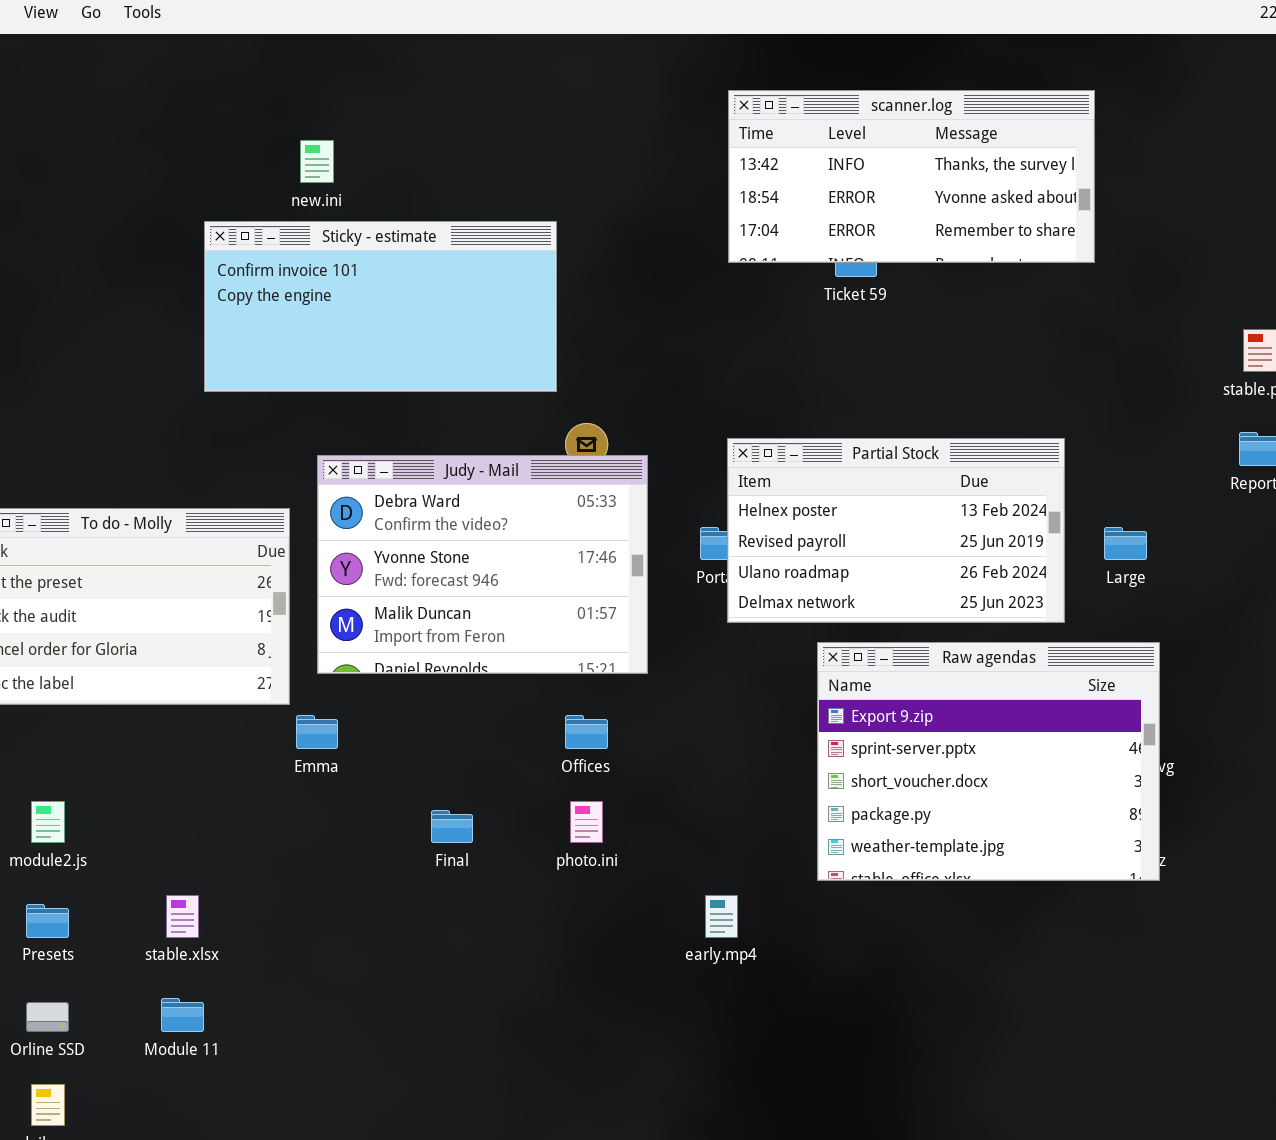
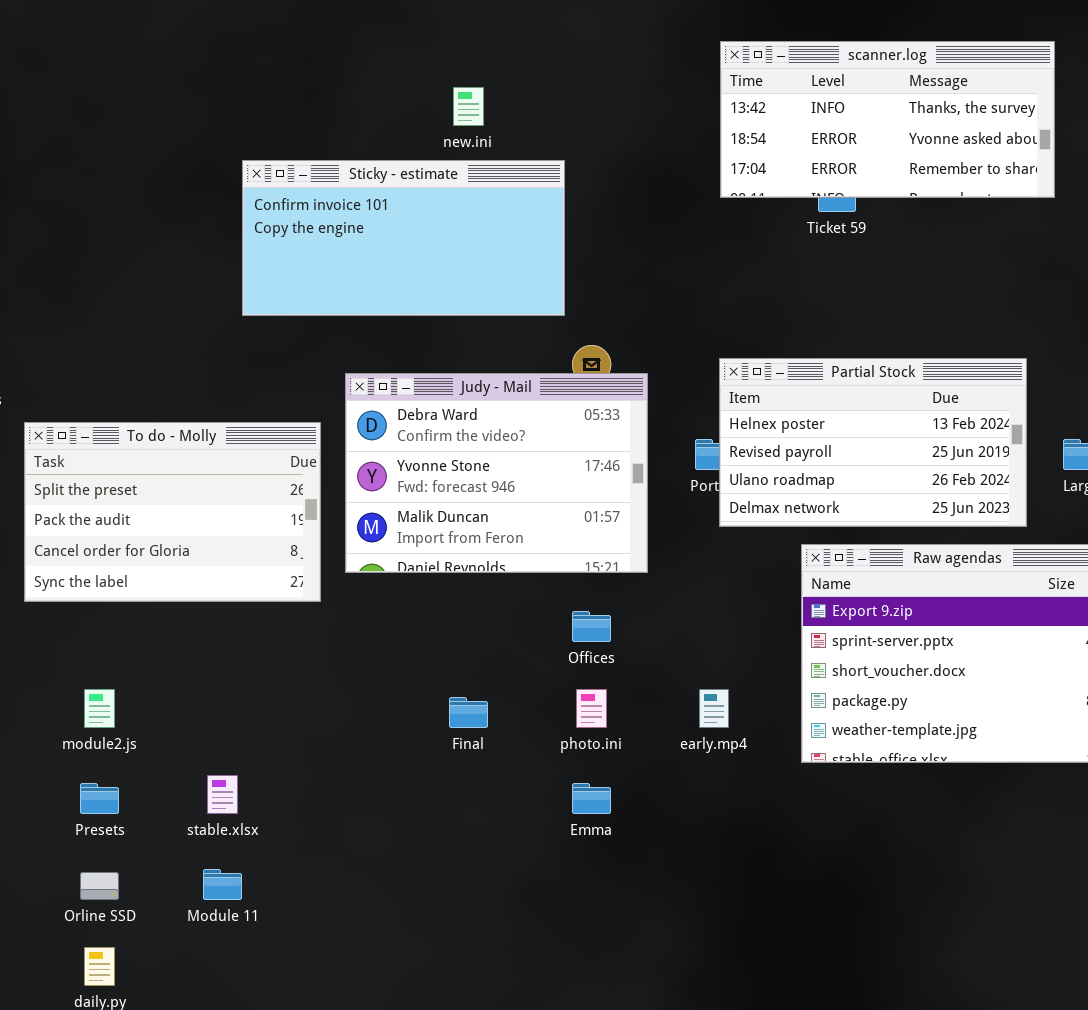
new.ini: [300,140,334,183] -> [453,87,484,126], moved
Emma: [296,715,338,749] -> [572,783,611,814], moved
early.mp4: [705,895,738,938] -> [699,689,729,728], moved

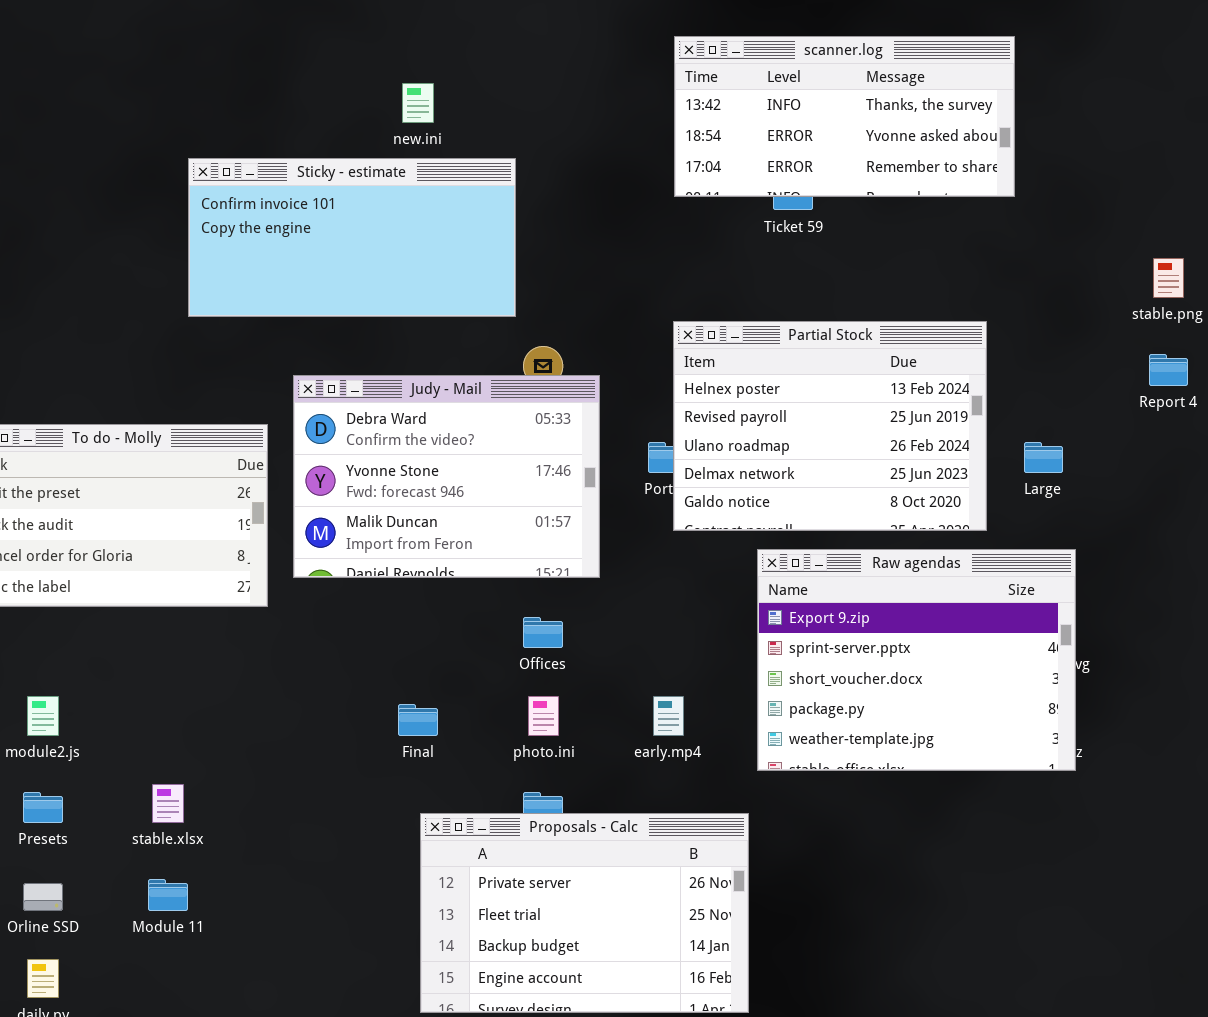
Partial Stock: [719,358,1027,527] -> [673,321,987,531], resized
Proposals - Calc: none -> [420,813,749,1013], opened

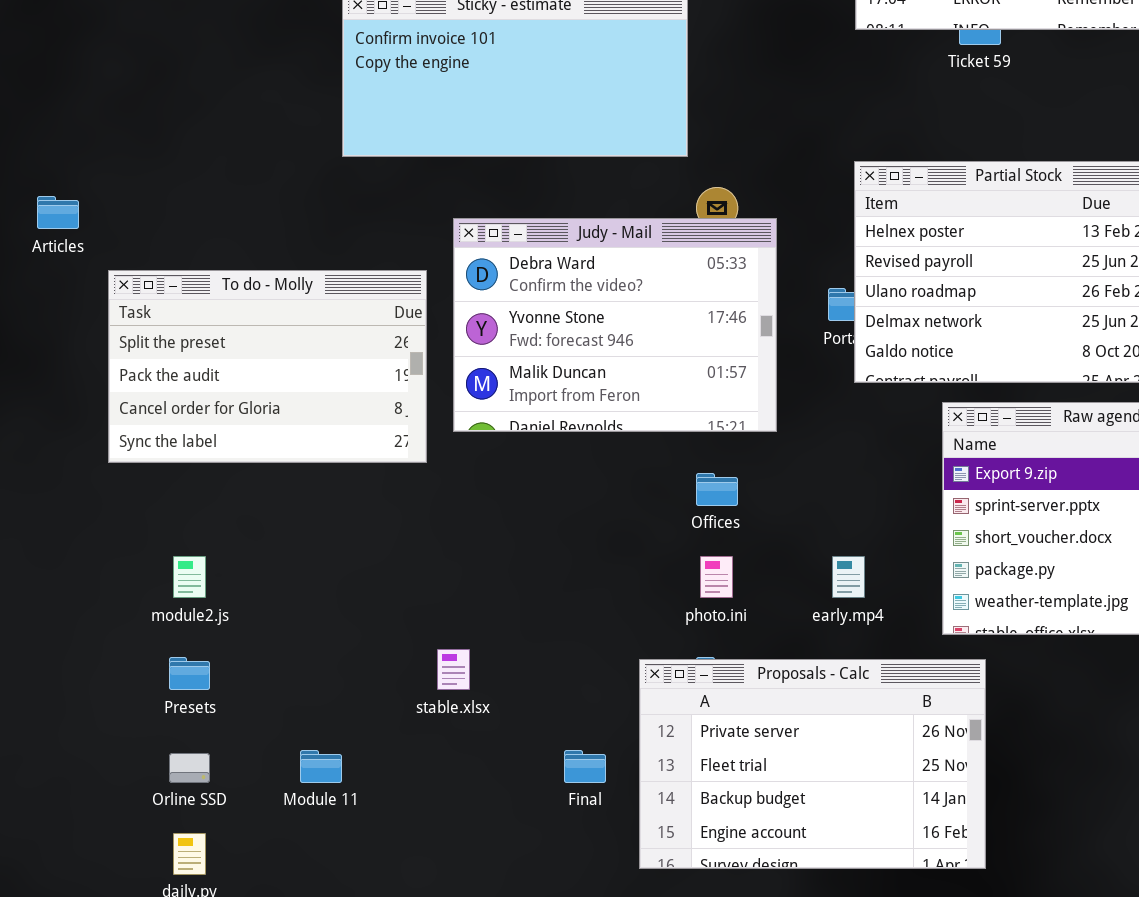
Final: [398,704,438,736] -> [564,750,606,783], moved
stable.xlsx: [152,784,184,823] -> [437,649,470,690], moved
Proposals - Calc: [420,813,749,1013] -> [639,659,986,869], moved

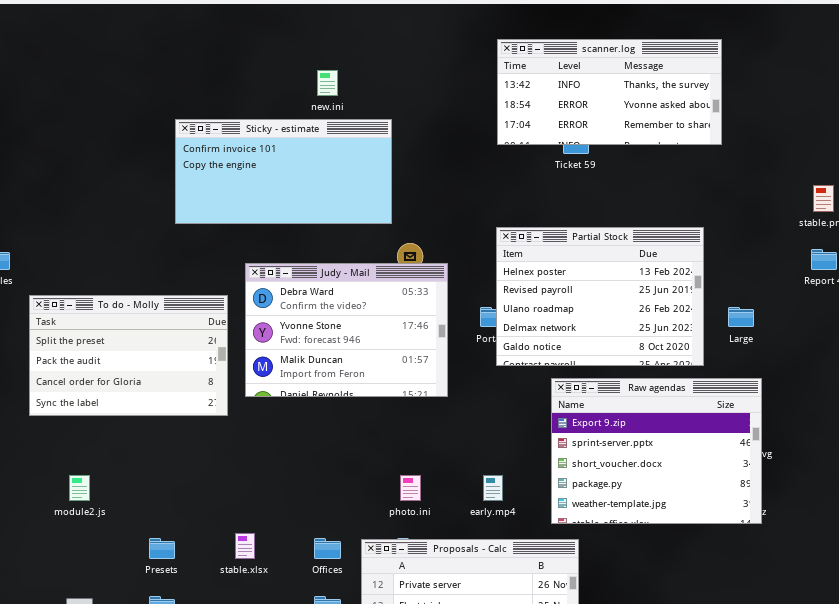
Offices: [696,473,738,506] -> [314,538,341,559], moved
Presets: [169,657,210,690] -> [149,538,175,559], moved

